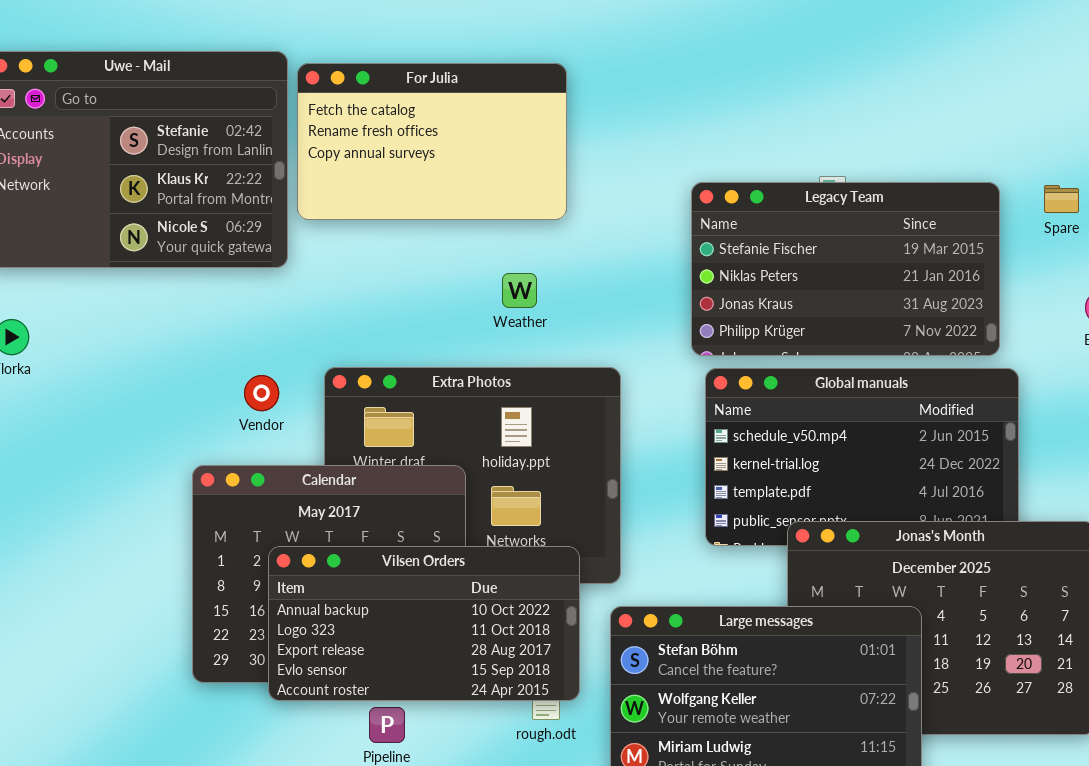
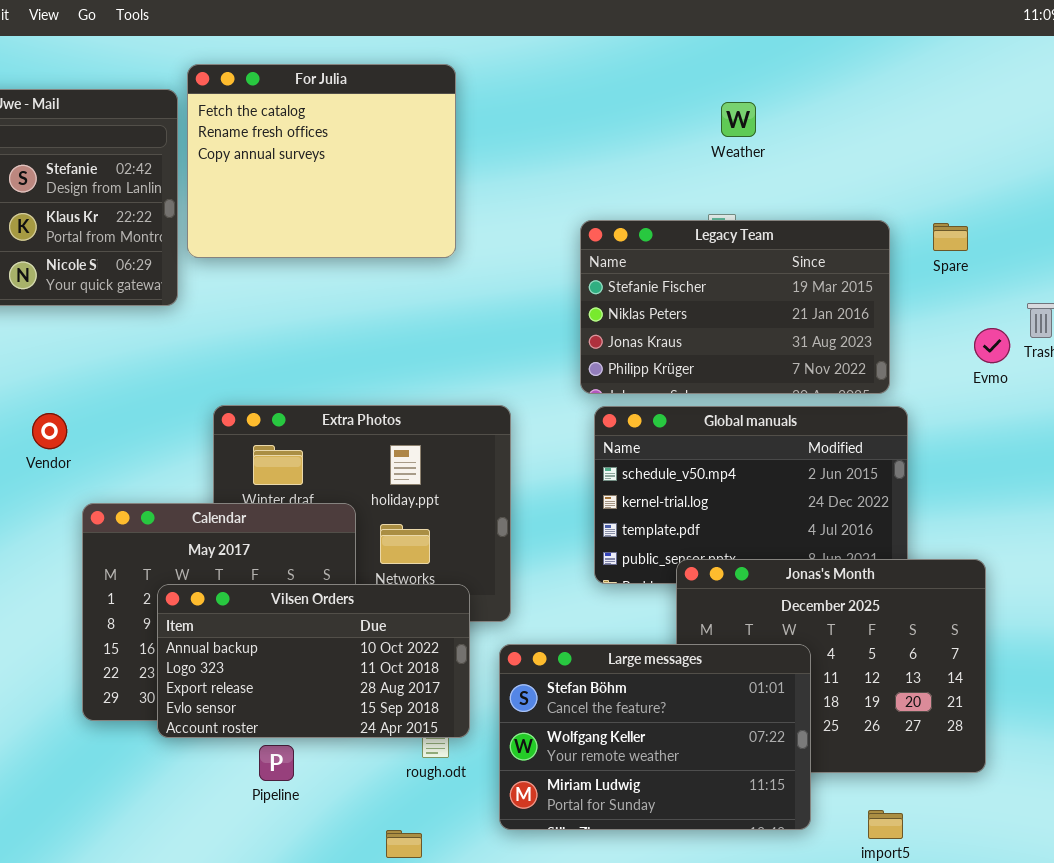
For Julia: [297,63,567,220] -> [187,64,456,258], resized
Weather: [502,273,537,308] -> [721,102,756,137], moved
Vendor: [244,375,279,411] -> [32,413,67,449], moved

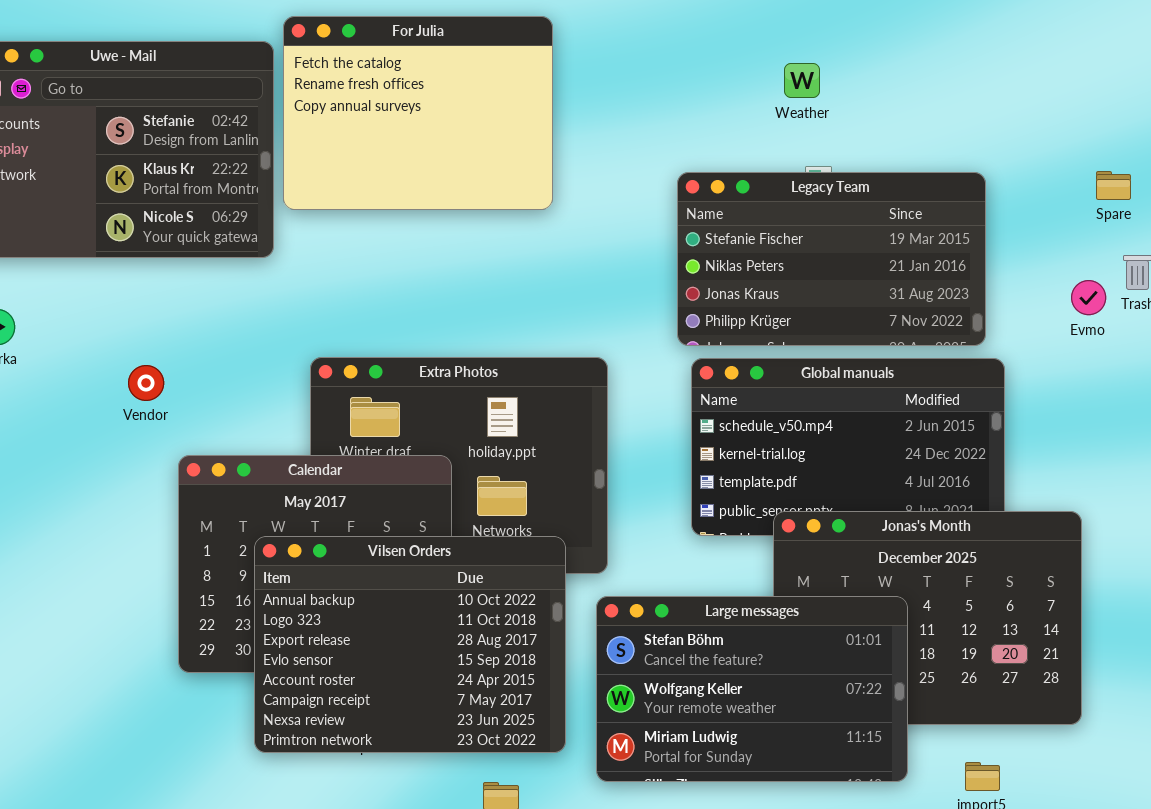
Weather: [721,102,756,137] -> [784,63,820,98], moved
Spare: [933,223,968,251] -> [1096,171,1131,200], moved
Vilsen Orders: [157,584,470,738] -> [254,536,566,753], resized

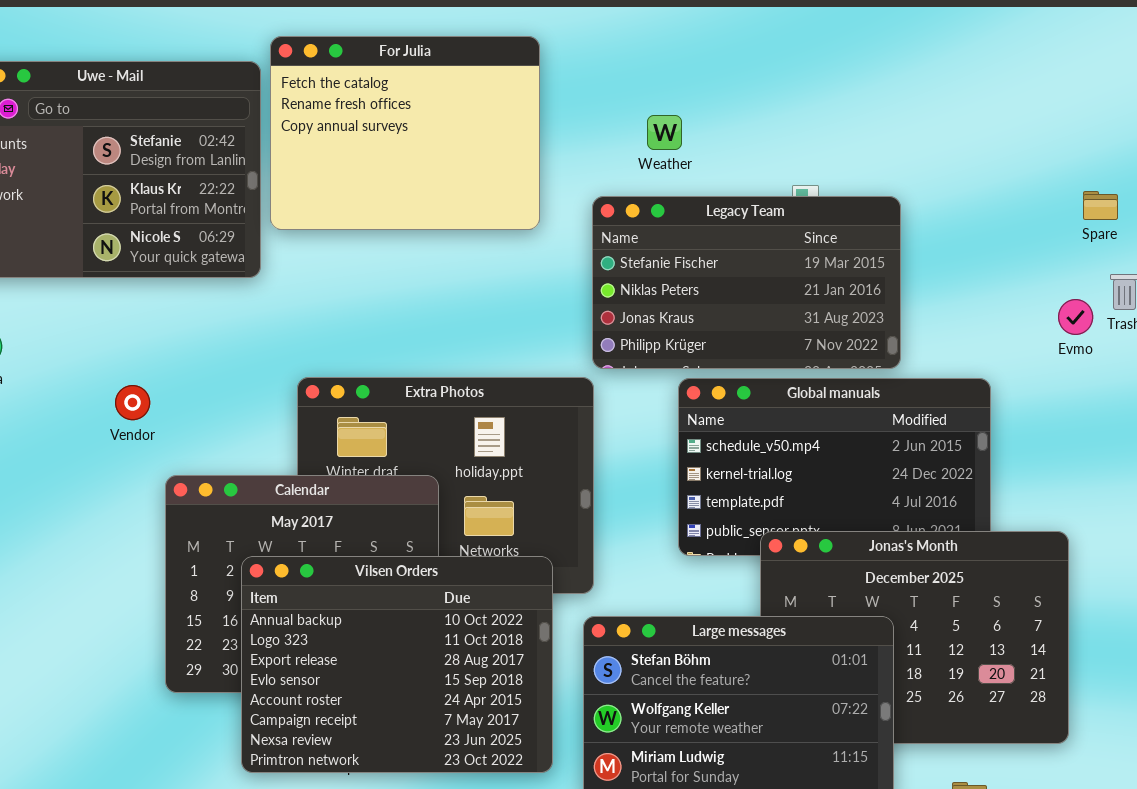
Weather: [784,63,820,98] -> [647,115,682,150], moved
Legacy Team: [677,172,986,346] -> [592,196,901,369], moved

